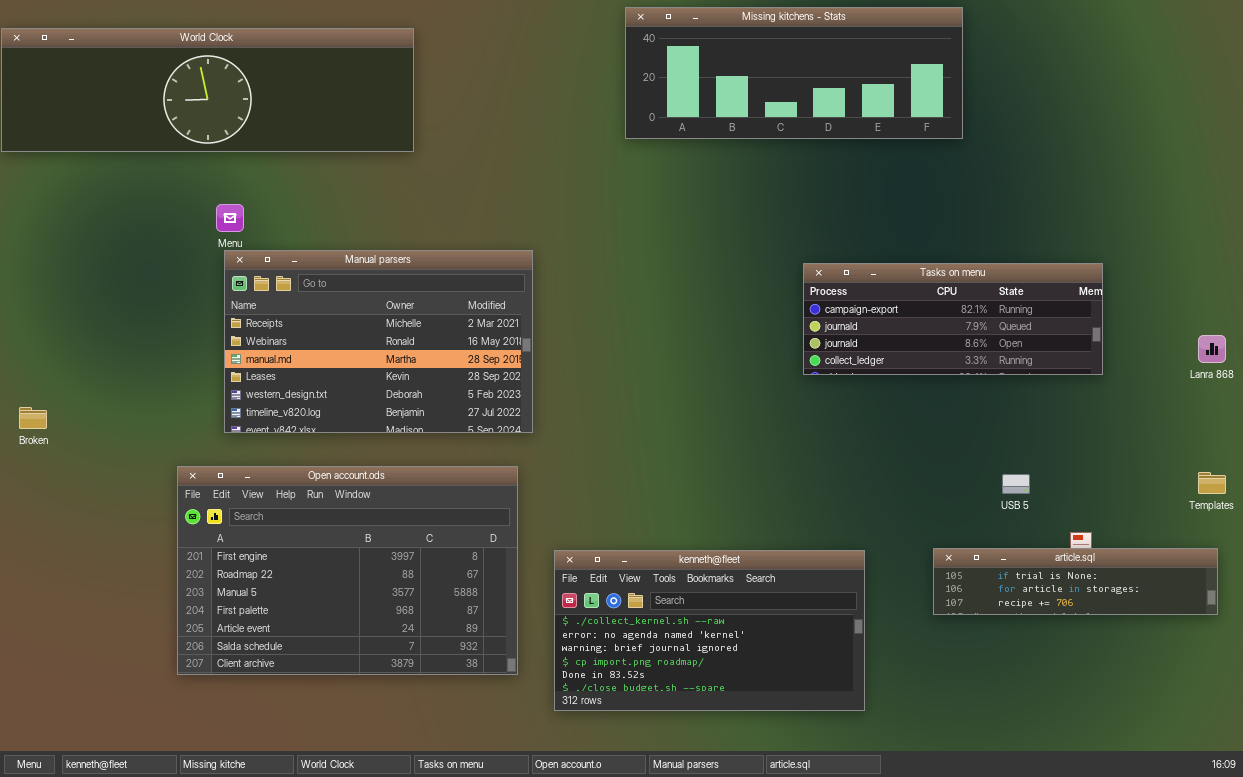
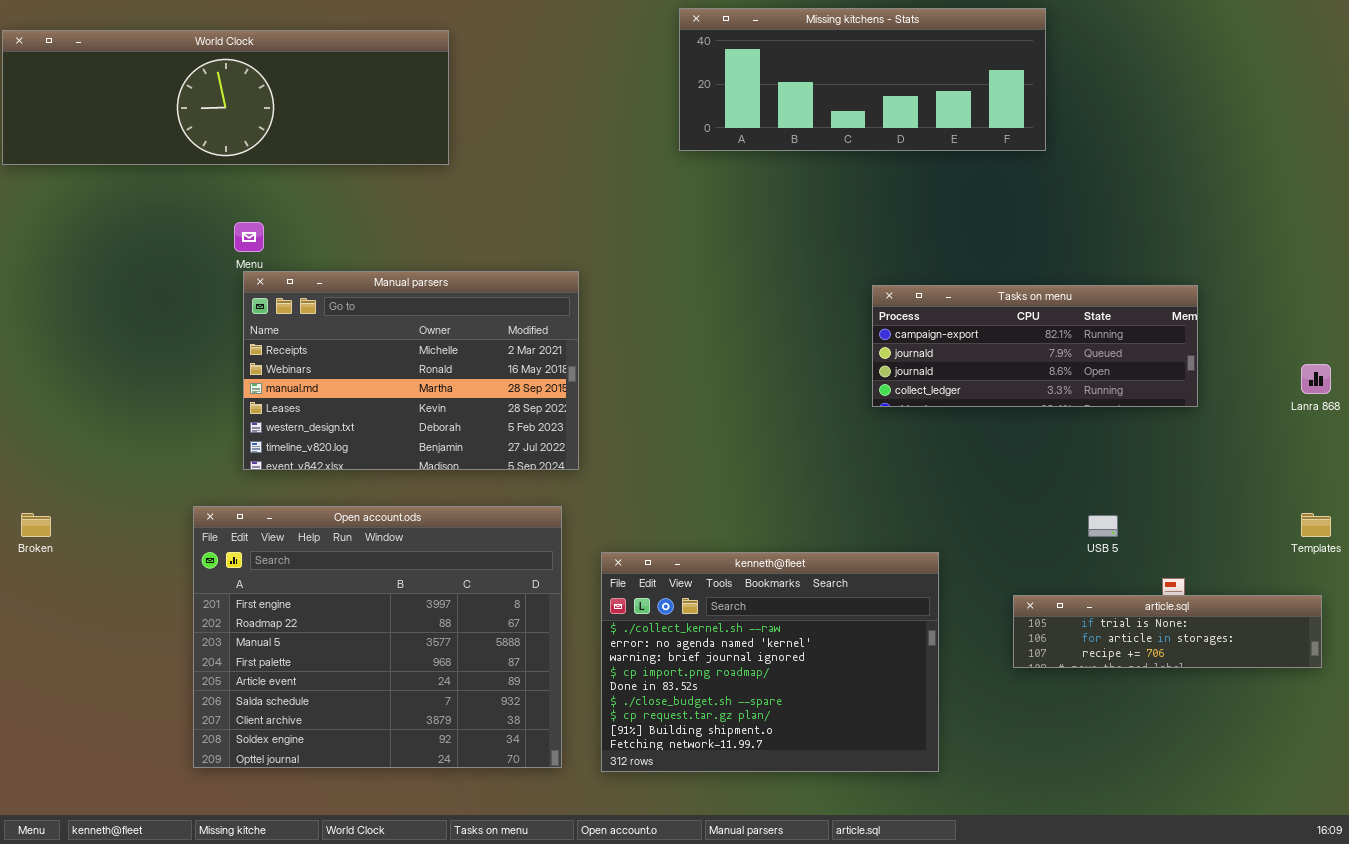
Broken: [19,407,47,429] -> [21,513,51,537], moved
Open account.ods: [177,466,518,675] -> [193,506,562,768], resized
kenneth@fleet: [554,550,865,711] -> [601,552,939,772], resized

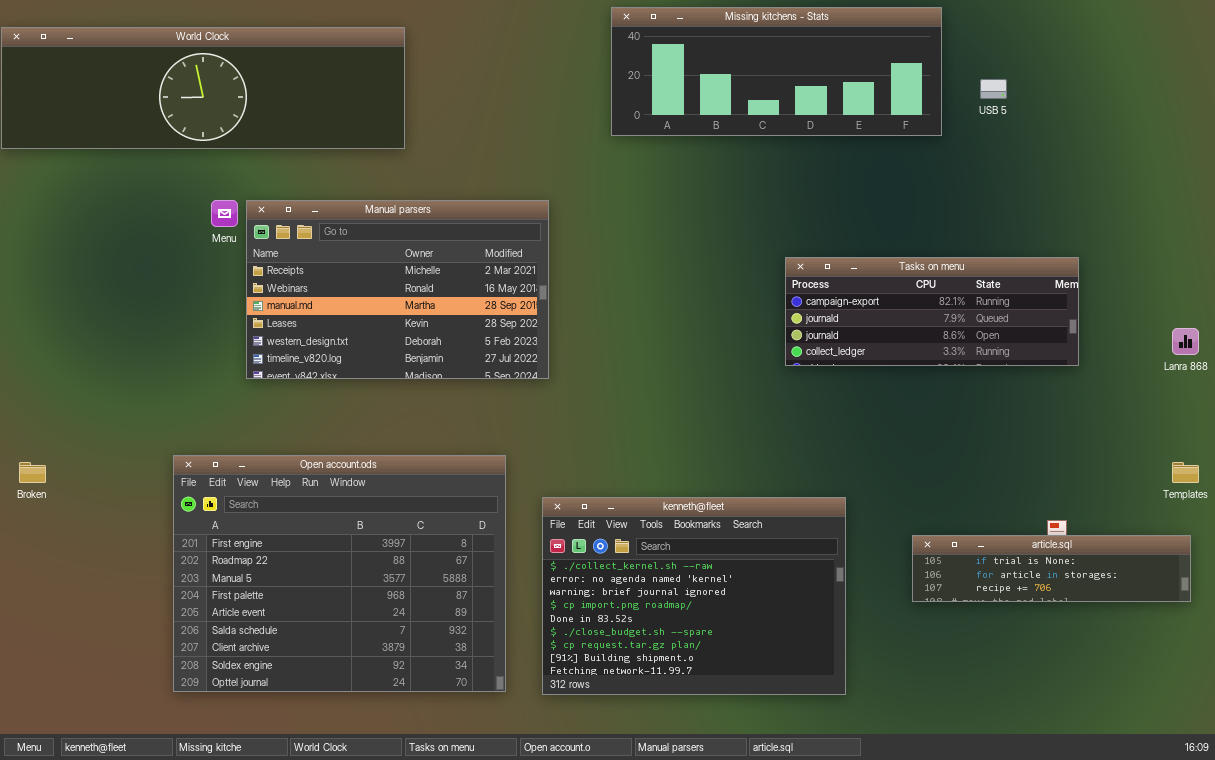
Manual parsers: [243,271,579,470] -> [246,200,549,379], moved
USB 5: [1088,515,1118,537] -> [980,79,1007,99], moved

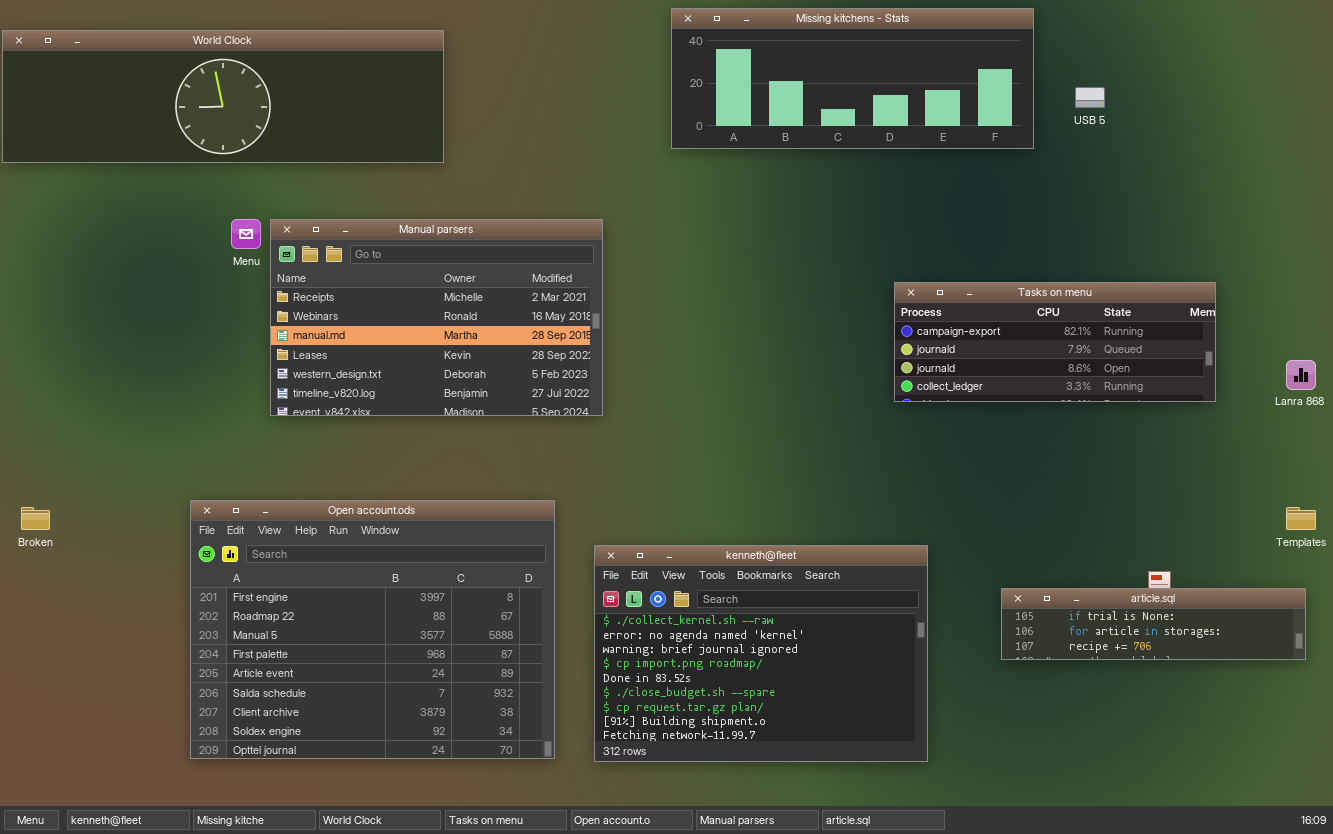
Tasks on menu: [785,257,1079,366] -> [894,282,1216,402], moved

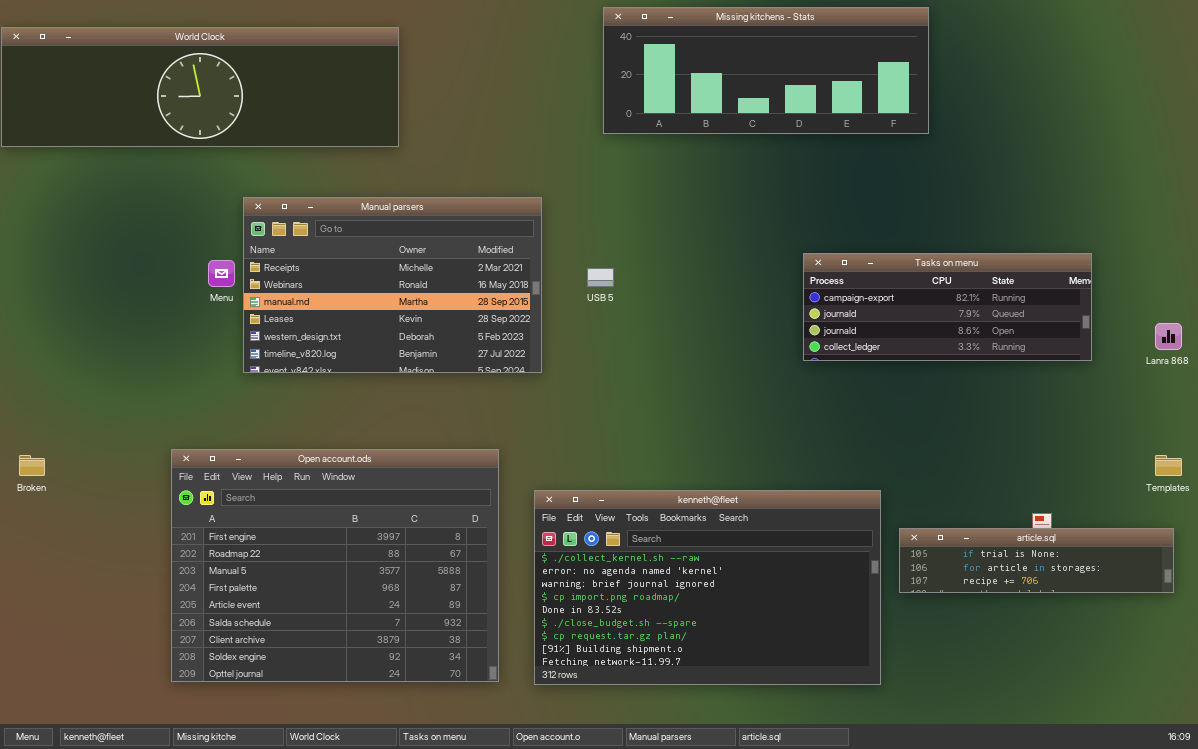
USB 5: [1075,87,1105,108] -> [587,268,614,287], moved
Menu: [231,219,261,249] -> [208,260,235,287], moved
kenneth@fleet: [594,545,928,762] -> [534,490,881,685], resized

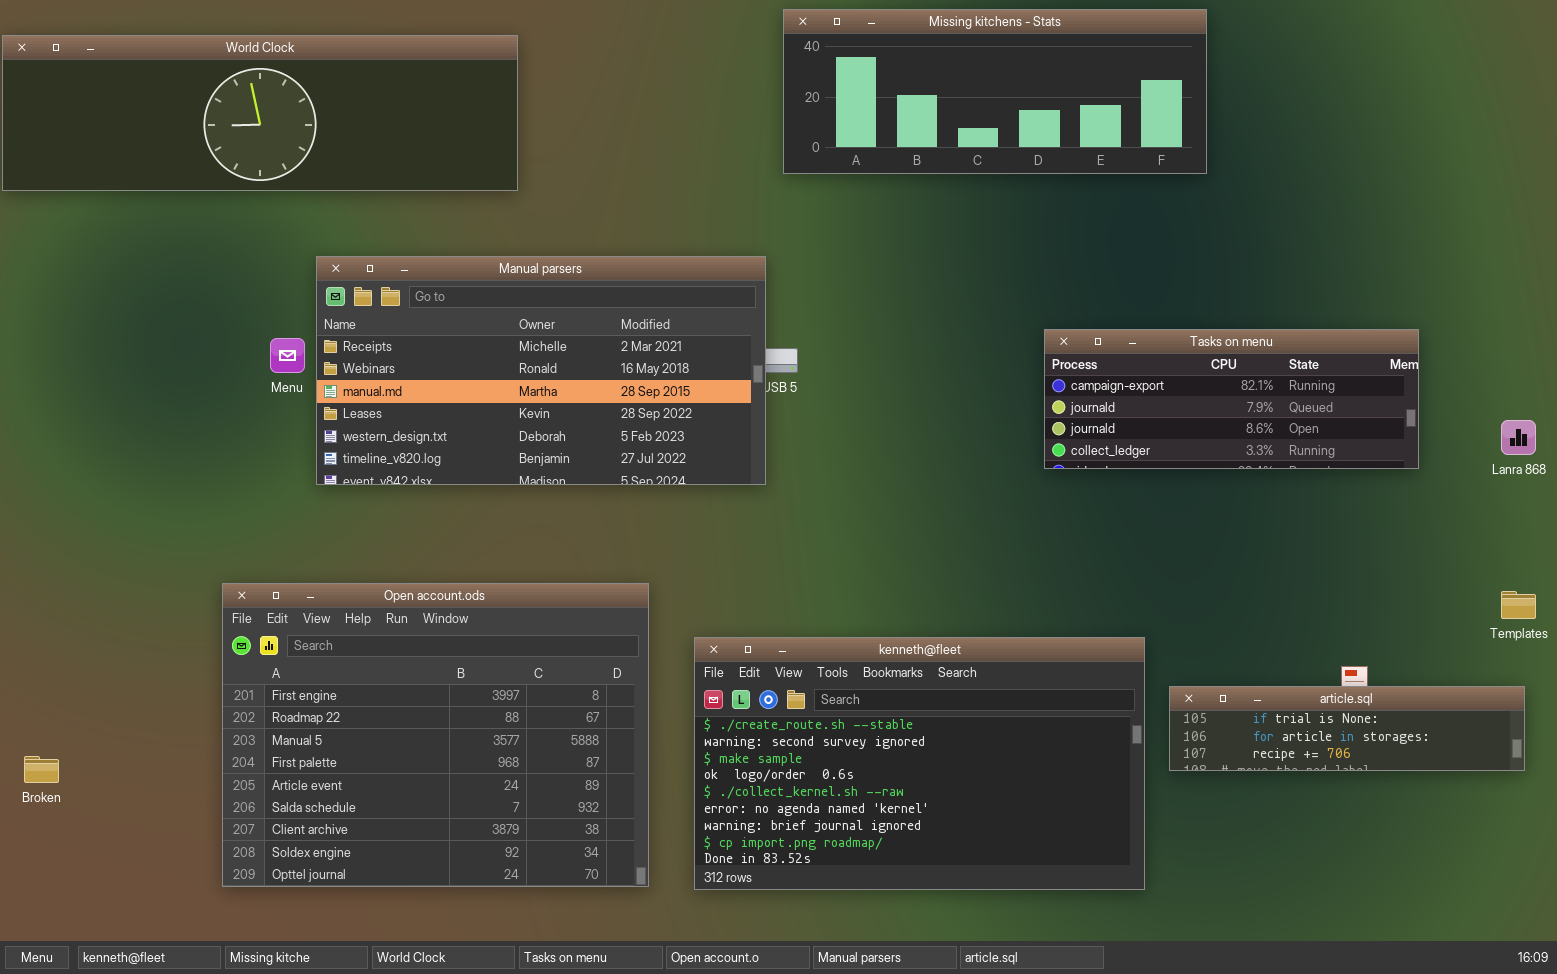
Manual parsers: [243,197,542,373] -> [316,256,766,485], resized
Broken: [19,455,45,476] -> [24,756,59,783], moved
kenneth@fleet: [534,490,881,685] -> [694,637,1145,890], scrolled up 4 rows

